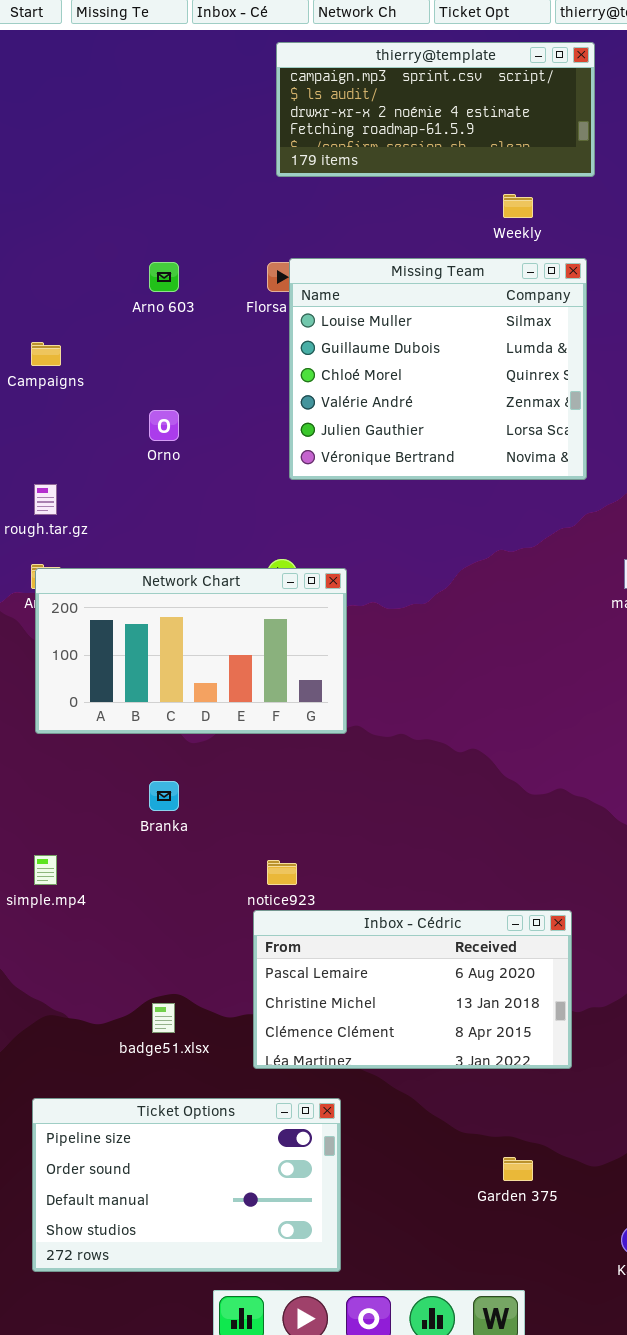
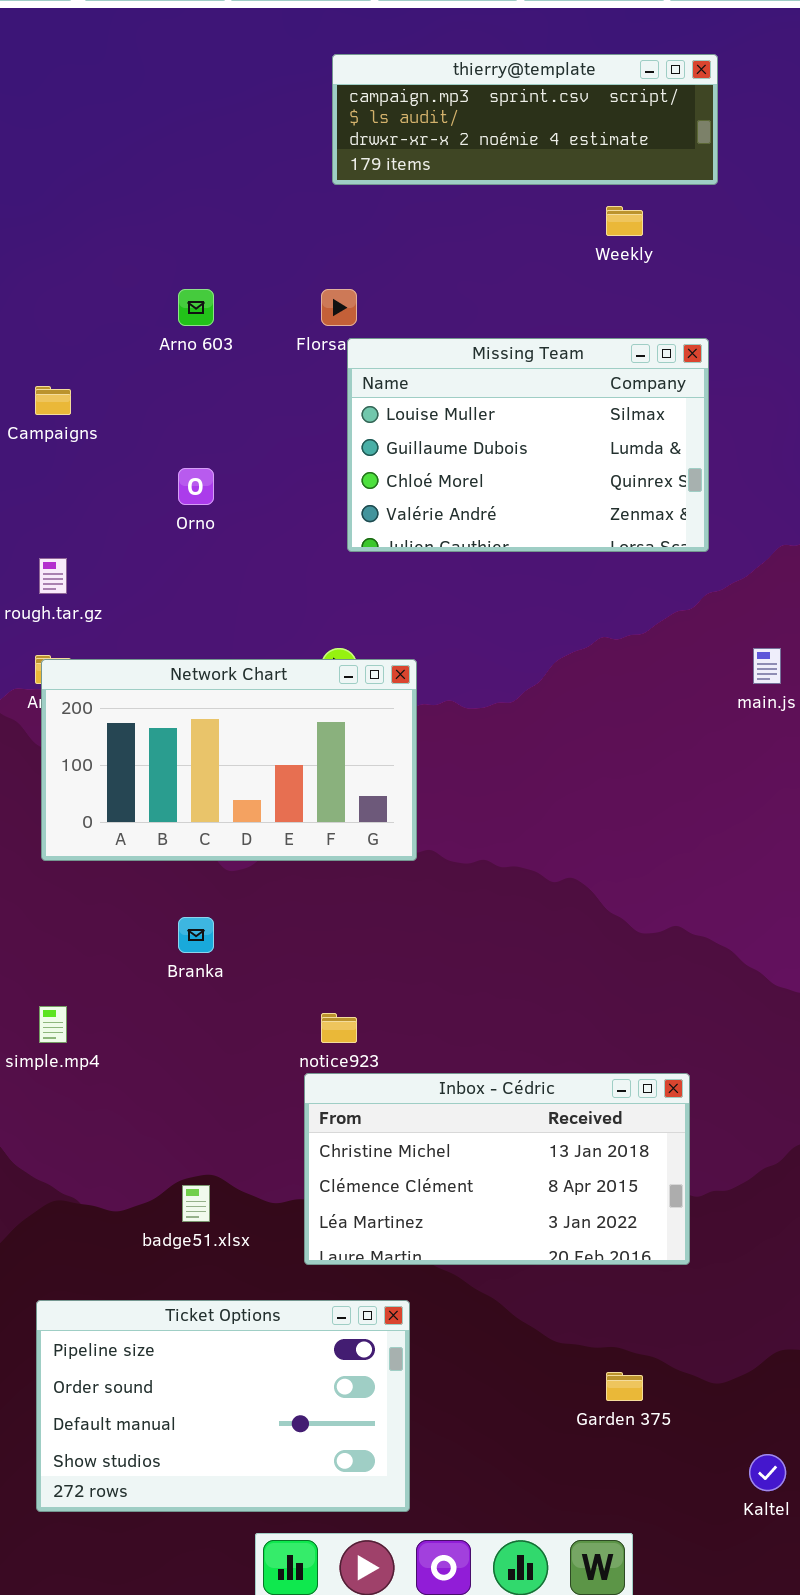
thierry@template: [276,42,595,177] -> [332,54,718,185], resized
Missing Team: [289,258,587,480] -> [347,338,709,552], resized
Inbox - Cédric: [253,910,572,1069] -> [304,1073,690,1265], scrolled down 1 row

